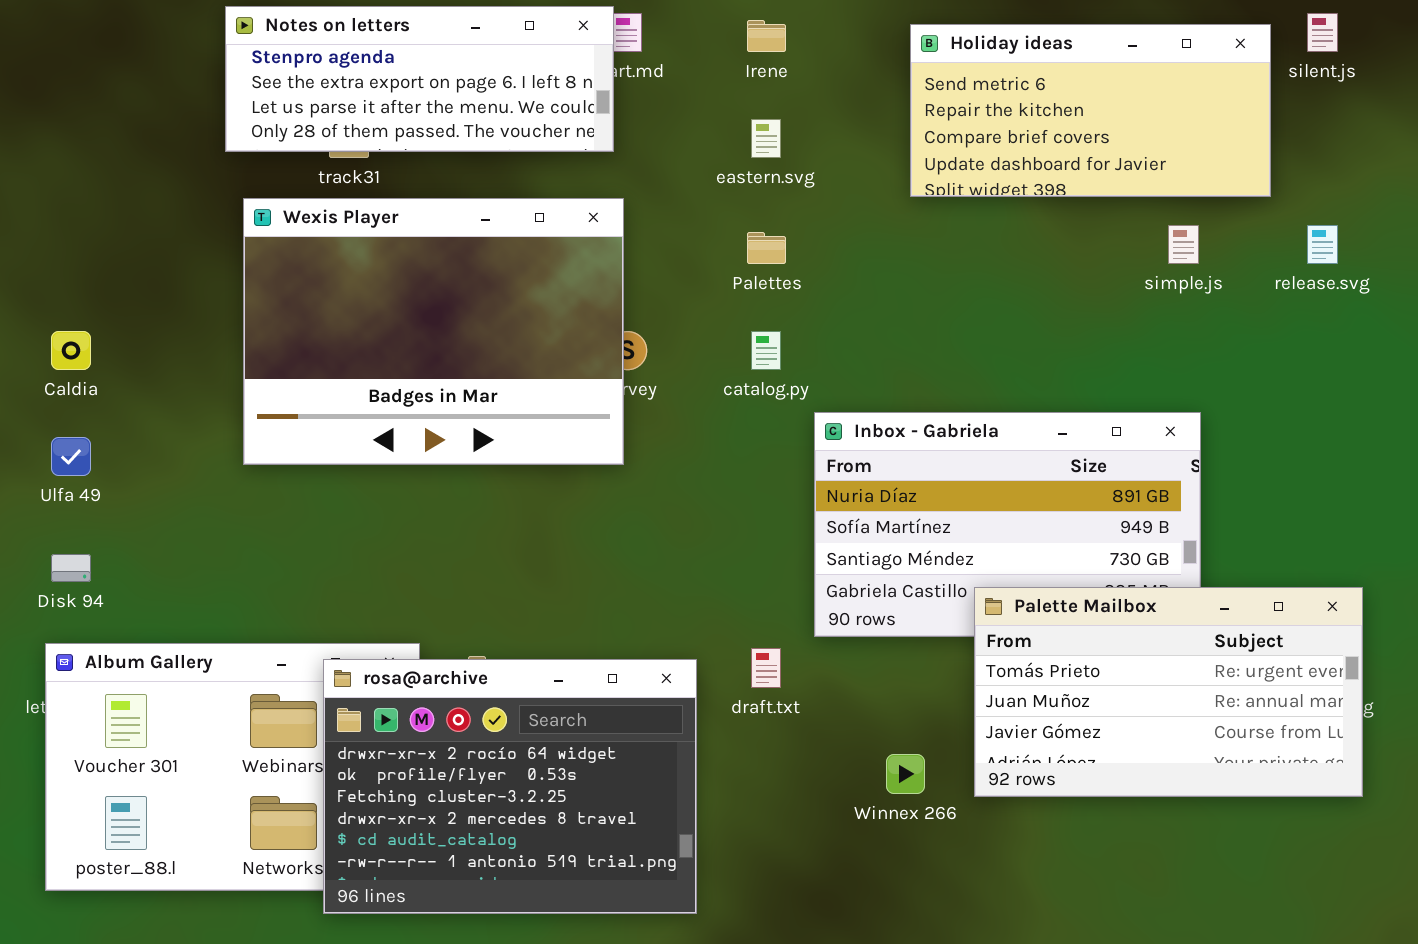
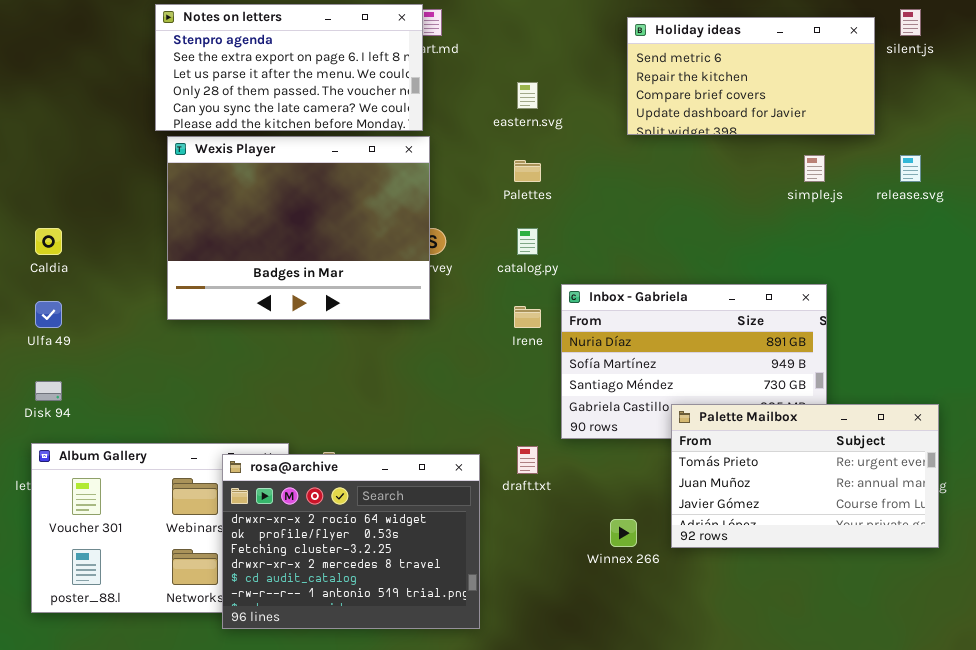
Notes on letters: [225,6,614,152] -> [155,4,423,131], resized
Irene: [747,20,786,52] -> [514,306,541,328], moved

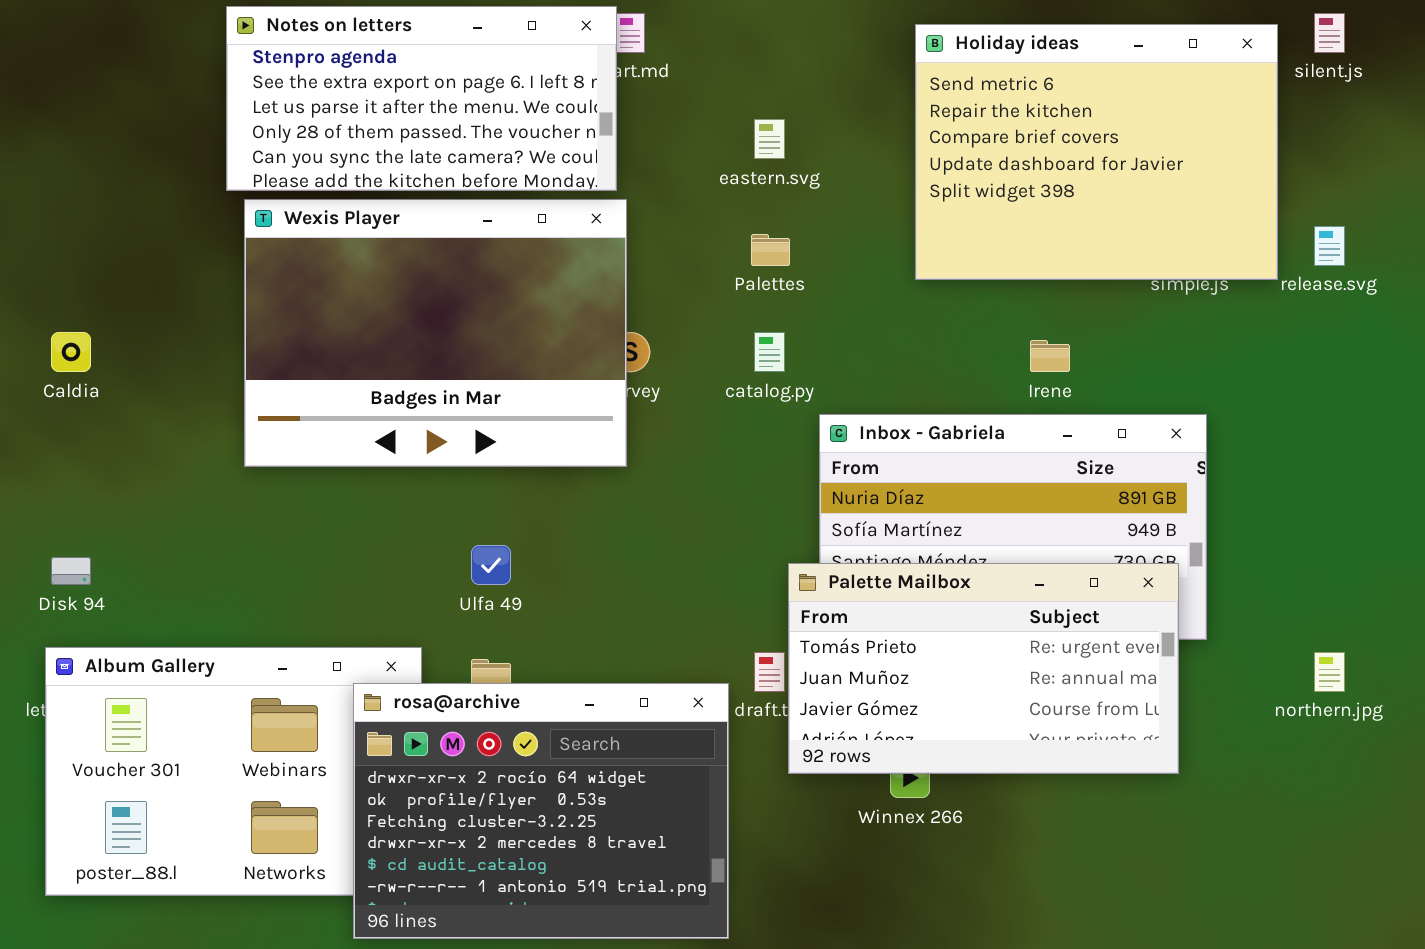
Holiday ideas: [627,17,875,135] -> [915,24,1278,280], resized
Ulfa 49: [35,301,62,328] -> [471,545,511,585], moved
Irene: [514,306,541,328] -> [1030,340,1070,372], moved
Palette Mailbox: [671,404,939,548] -> [788,563,1179,774], moved
rosa@archive: [222,454,480,629] -> [353,683,729,939], moved

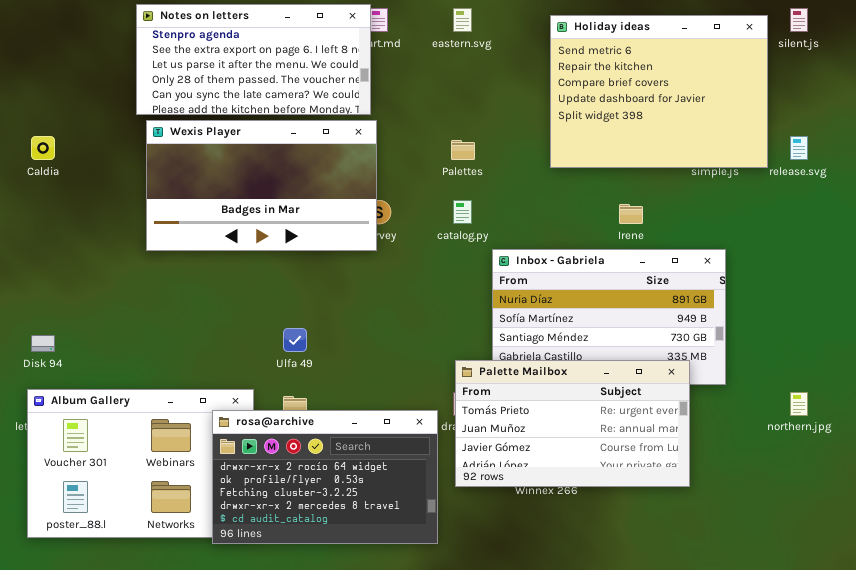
eastern.svg: [754,119,785,159] -> [453,8,472,32], moved
Wexis Player: [244,199,627,467] -> [146,120,377,251], resized
Caldia: [51,332,91,372] -> [31,136,55,160], moved
Palette Mailbox: [788,563,1179,774] -> [455,360,690,487], moved
rosa@archive: [353,683,729,939] -> [212,410,438,544], resized

